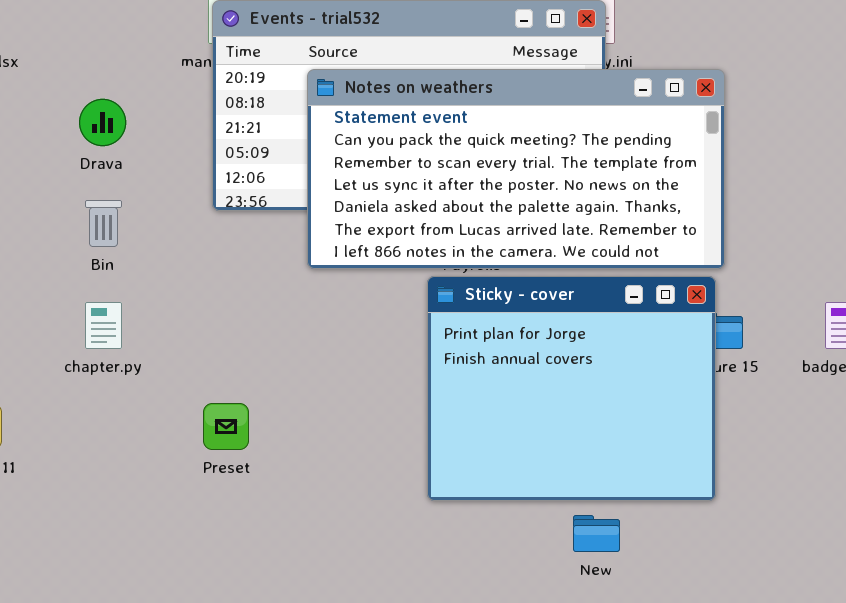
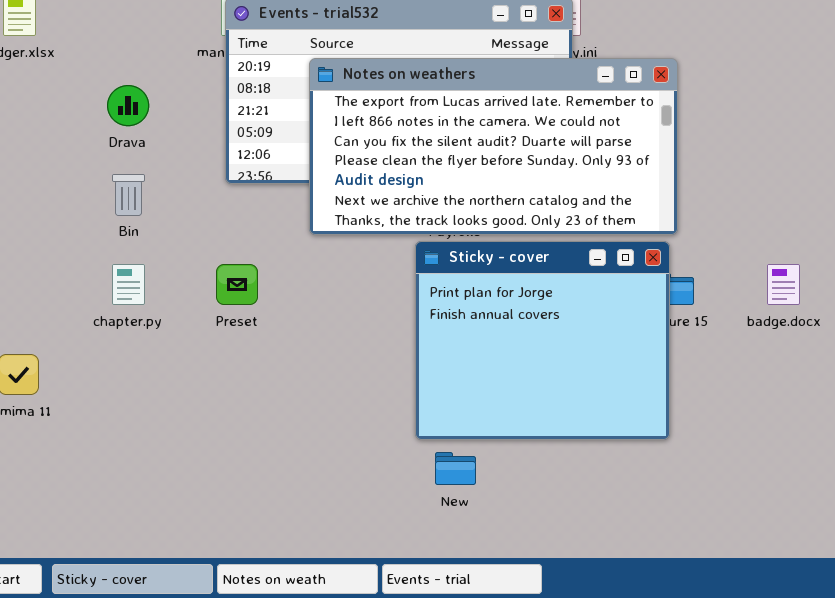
Notes on weathers: [307,69,725,269] -> [309,58,678,235], scrolled down 5 rows
Preset: [203,403,249,450] -> [216,264,258,305], moved
New: [573,515,620,552] -> [435,452,476,485], moved

